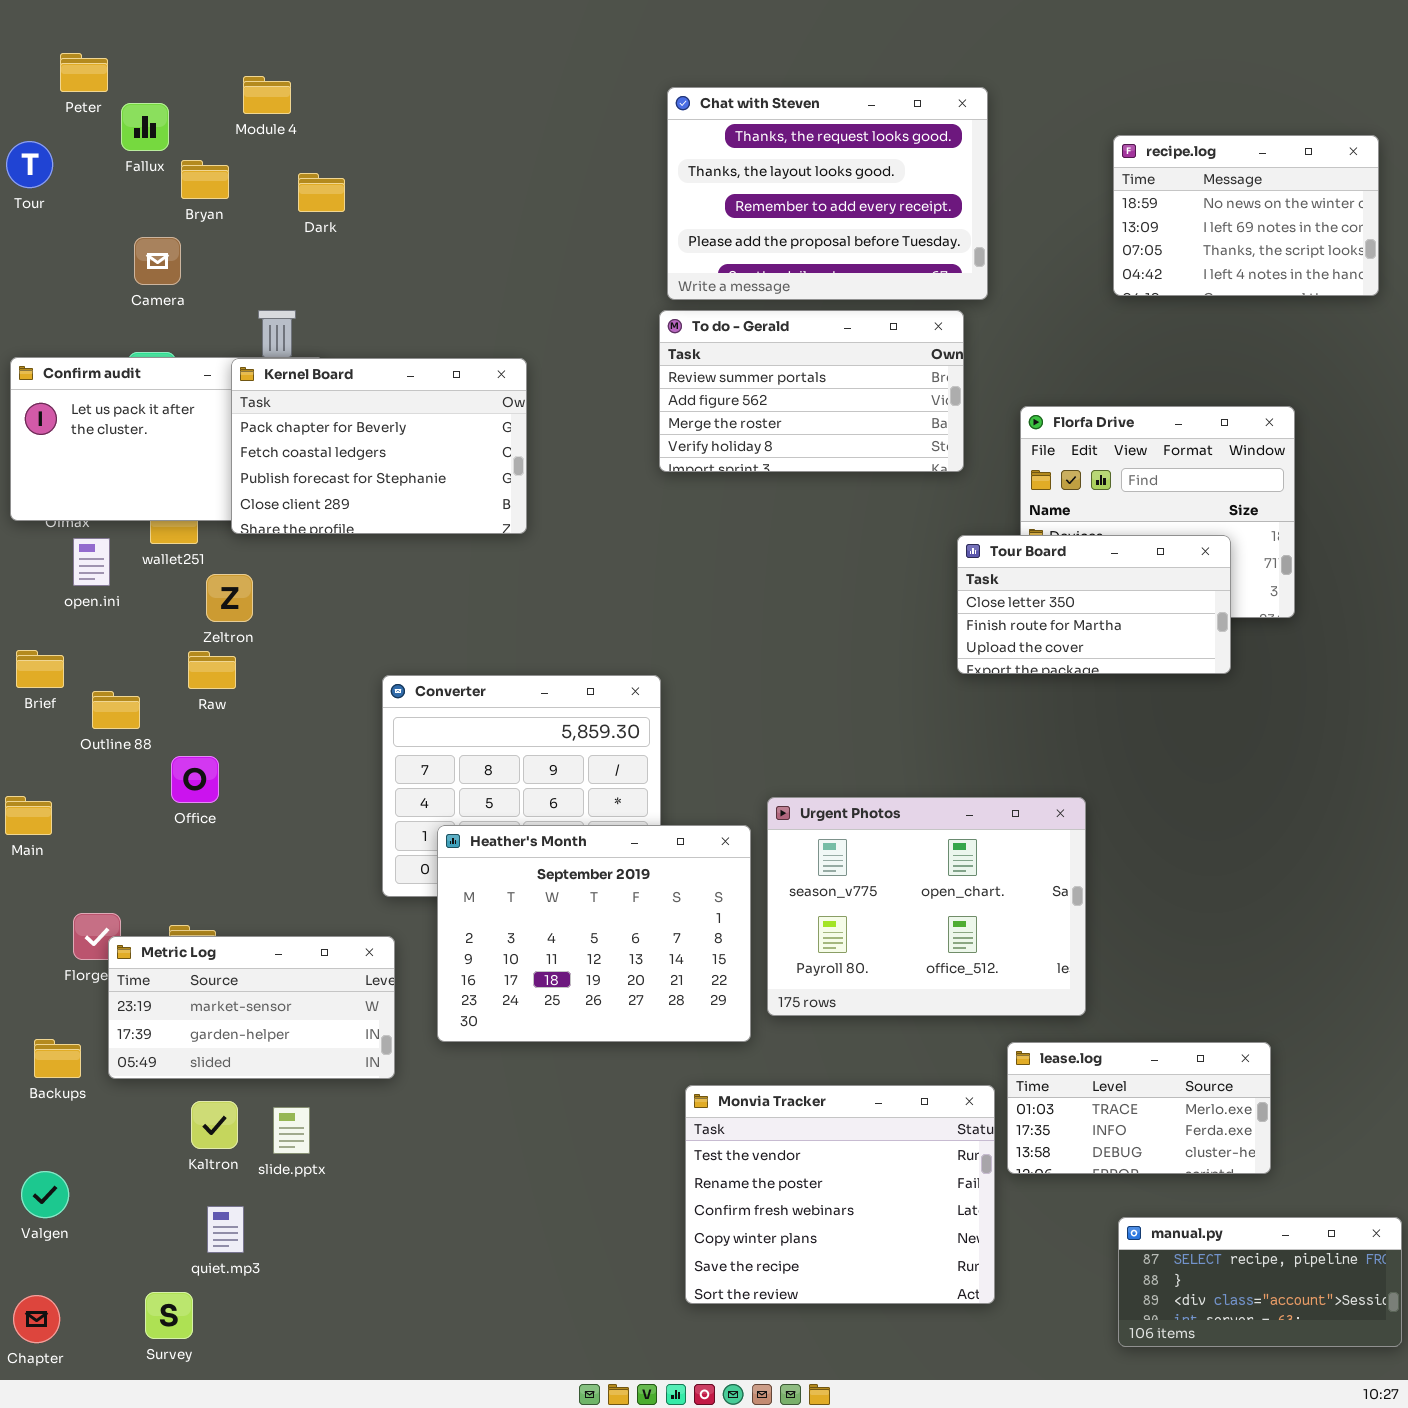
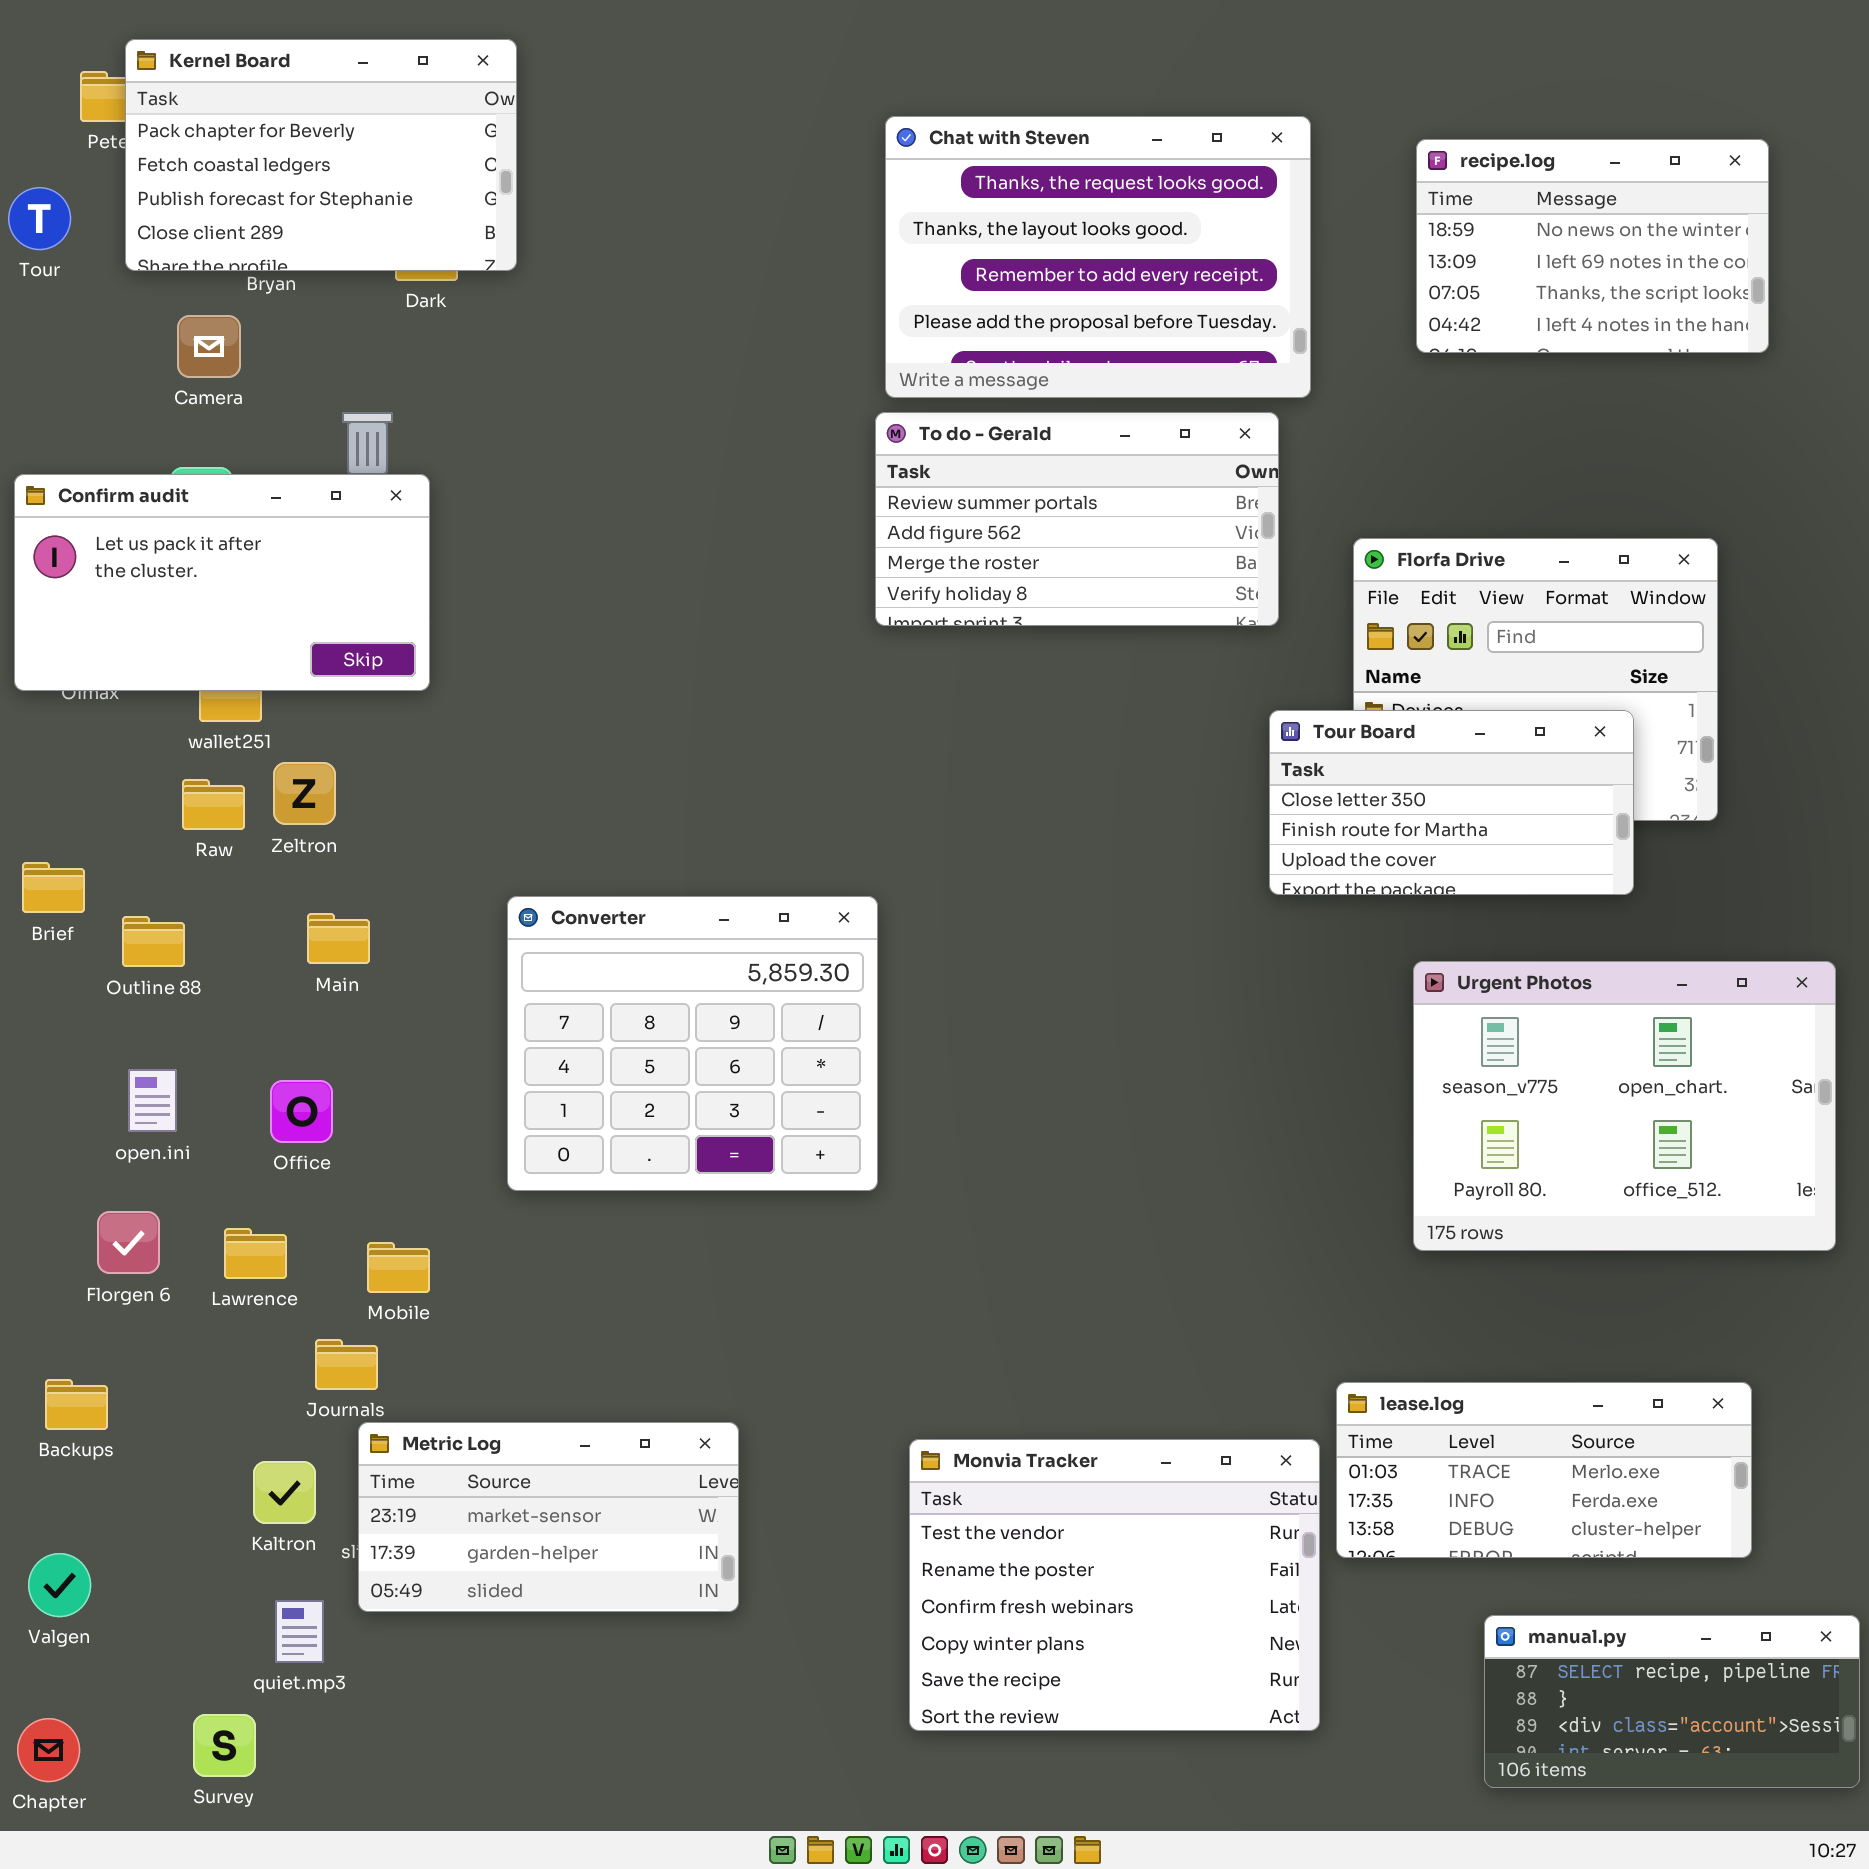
recipe.log: [1113,135,1379,296] -> [1416,139,1769,353], moved
Kernel Board: [231,358,527,534] -> [125,39,517,271], moved
open.ini: [73,538,110,586] -> [128,1069,177,1132], moved
Raw: [188,651,236,689] -> [182,779,245,830], moved
Office: [171,756,219,803] -> [270,1080,333,1143], moved
Main: [5,796,52,835] -> [307,913,370,964], moved
Urgent Photos: [767,797,1086,1016] -> [1413,961,1836,1251], moved
Heather's Month: [437,825,751,1042] -> none, closed
Metric Log: [108,936,395,1079] -> [358,1422,739,1612], moved
lease.log: [1007,1042,1271,1174] -> [1336,1382,1752,1558], resized

